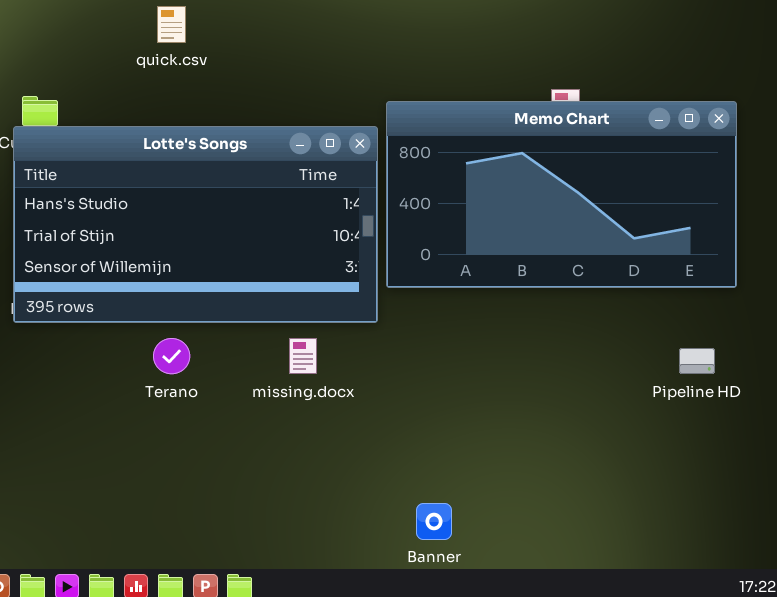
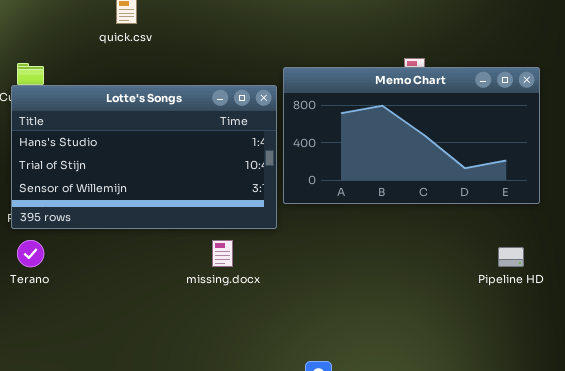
Terano: [153,338,190,374] -> [17,240,44,267], moved

